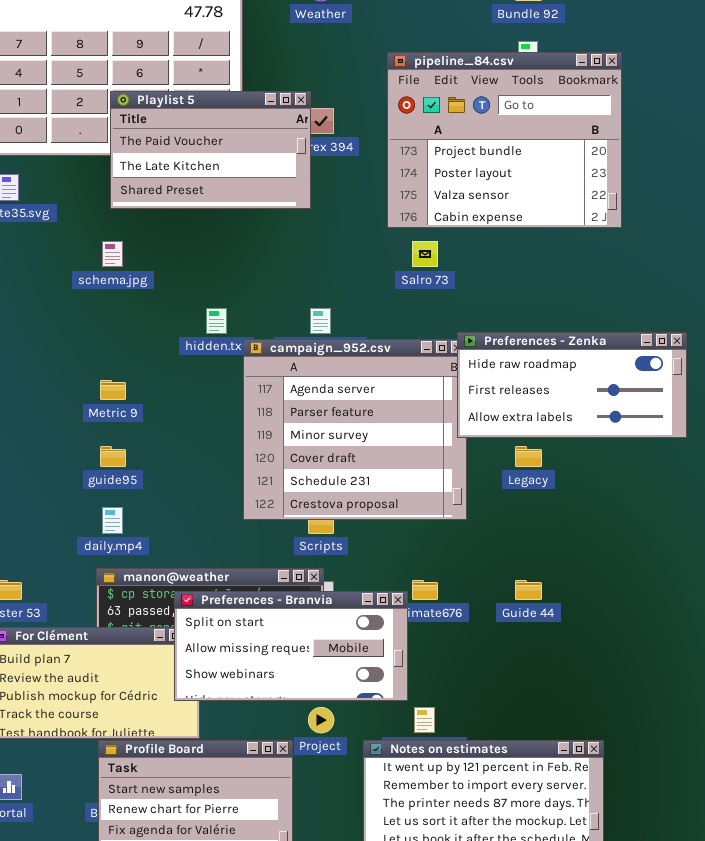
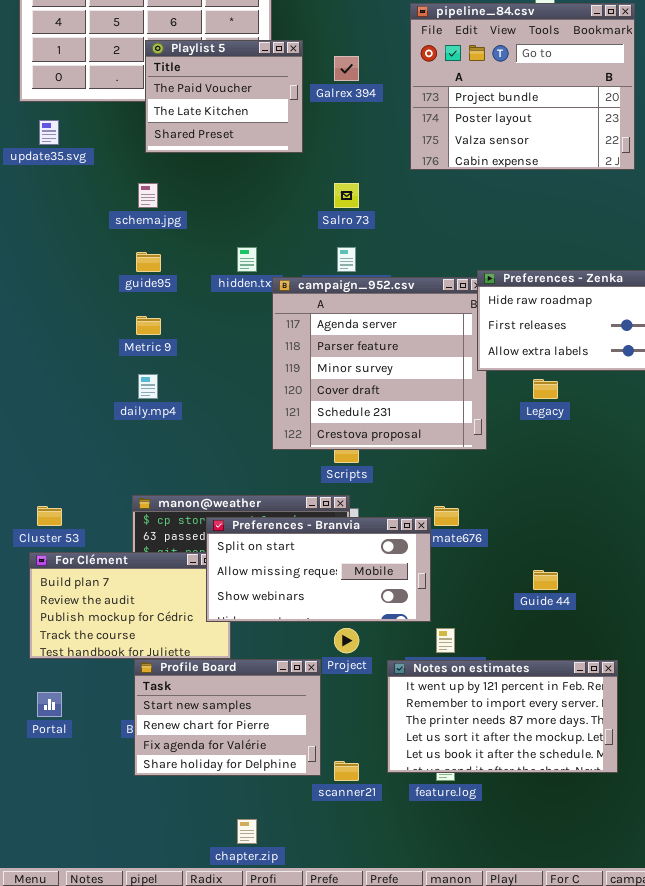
Playlist 5: [110,91,311,209] -> [145,40,303,153], resized
Salro 73: [412,241,438,267] -> [334,183,359,208], moved
guide95: [100,446,126,467] -> [136,252,161,272], moved
daily.mp4: [102,507,123,534] -> [138,374,158,399], moved
Guide 44: [515,580,542,600] -> [533,570,558,590], moved

